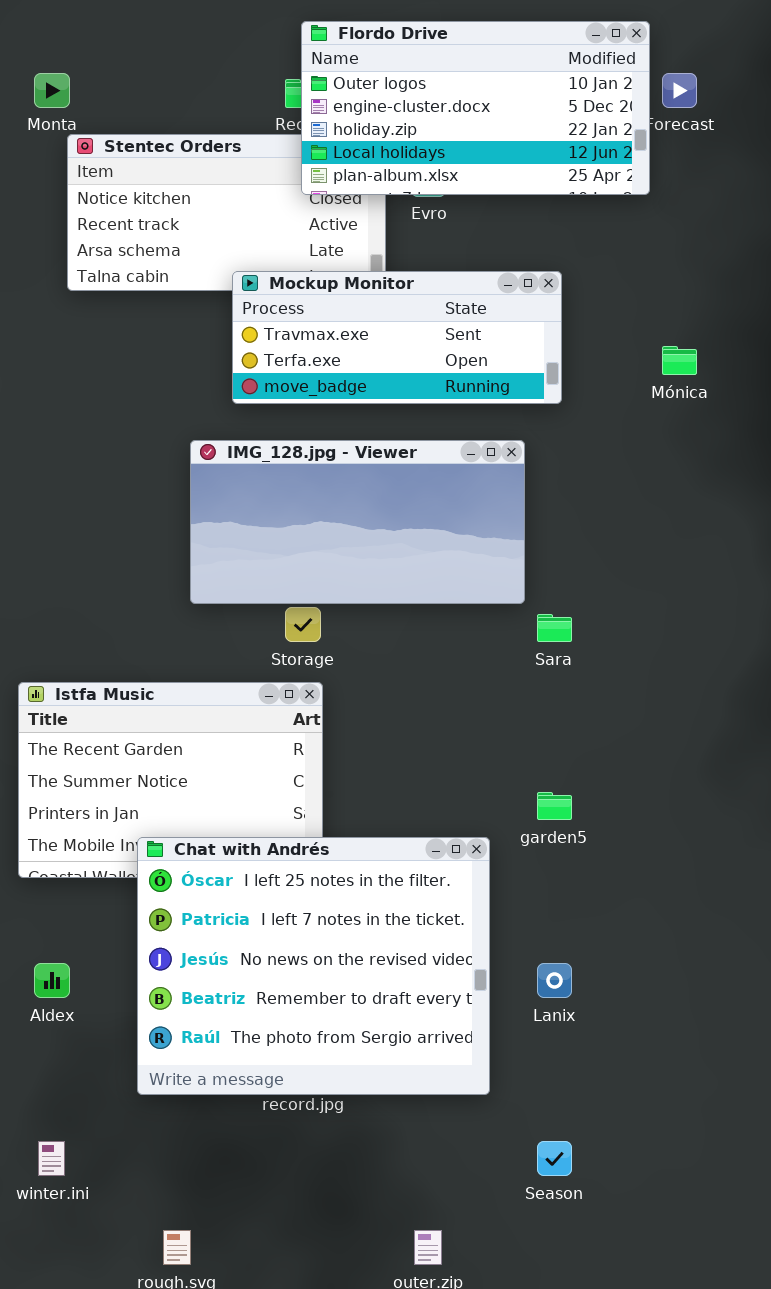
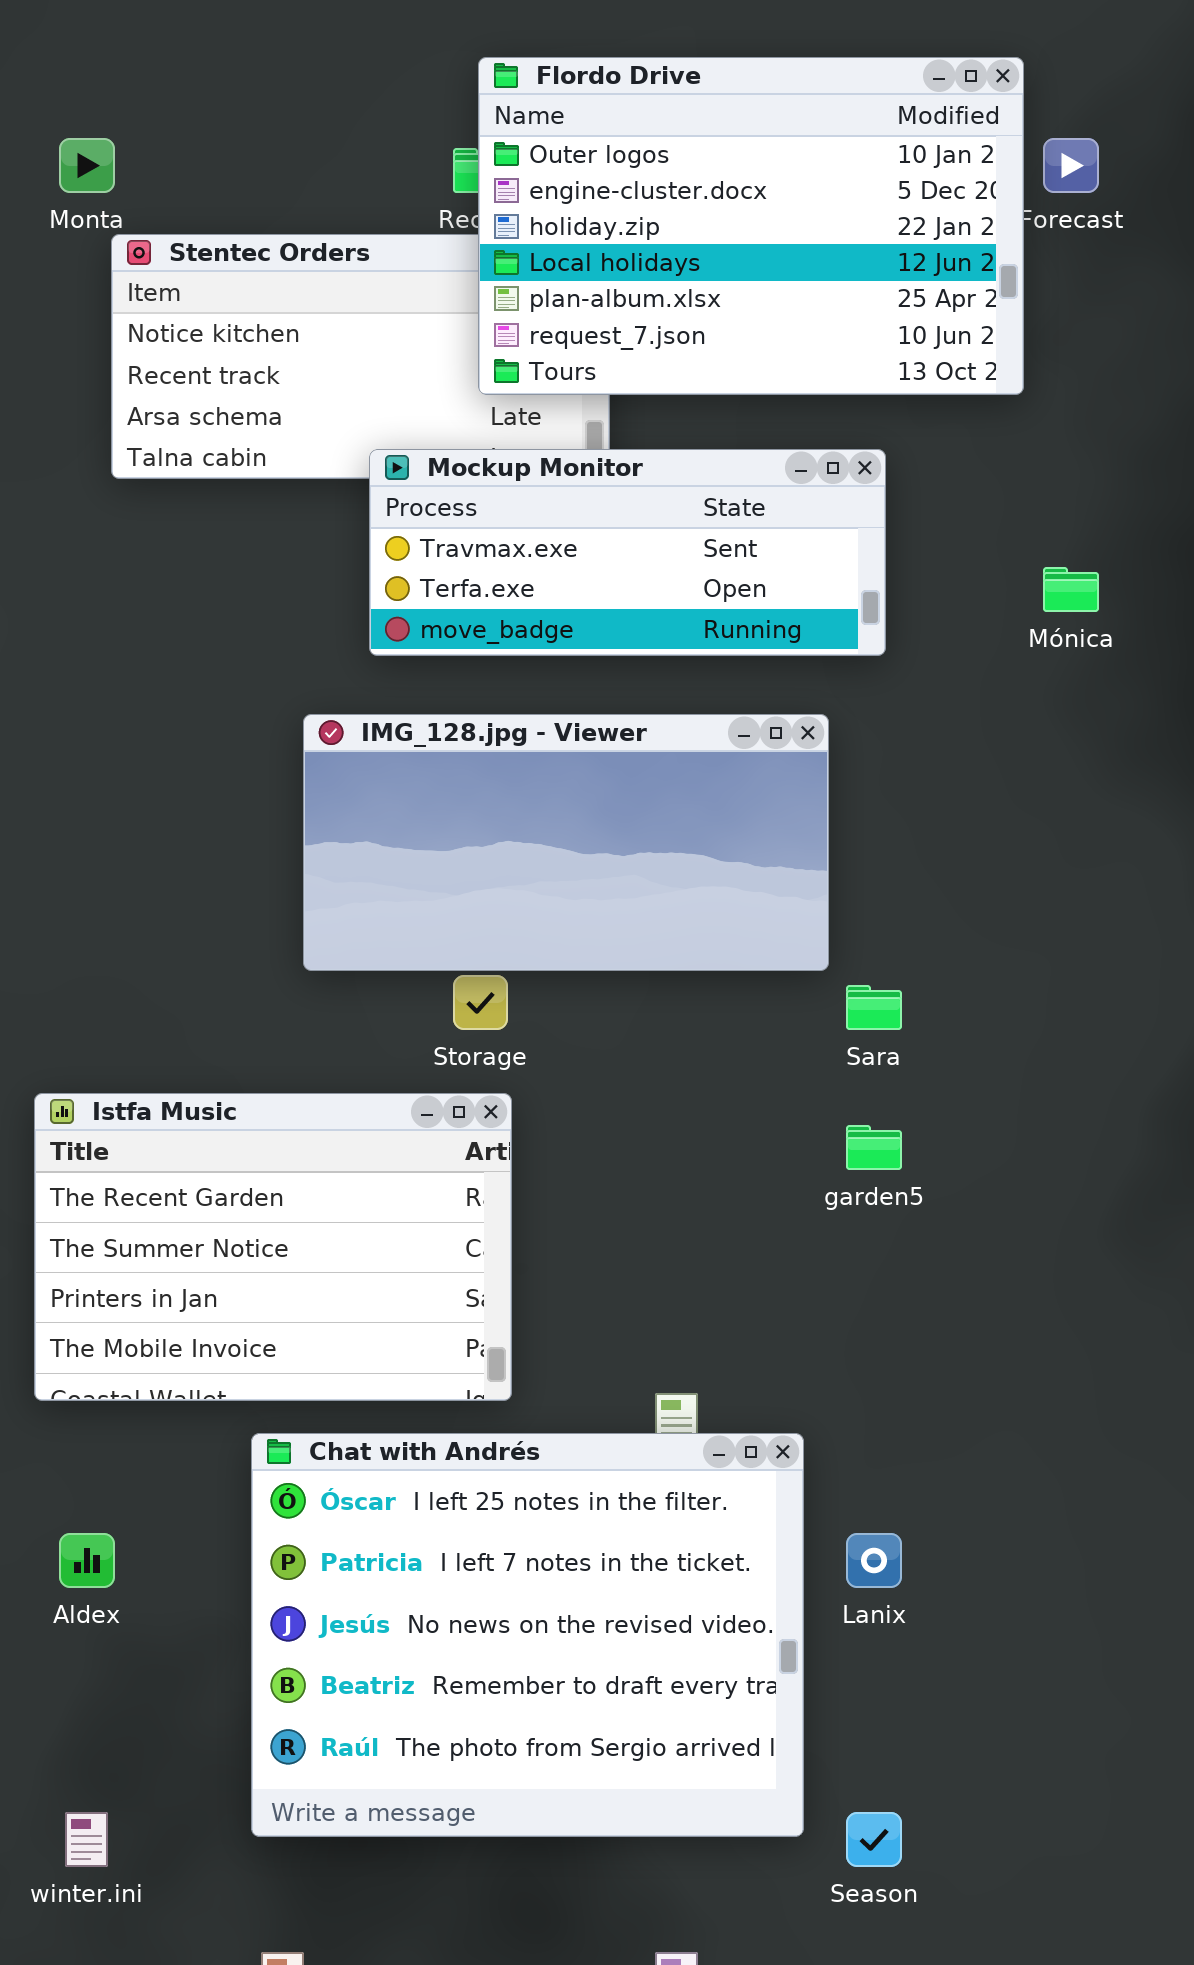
Flordo Drive: [301,21,650,195] -> [478,57,1024,395], resized
garden5: [537,792,572,820] -> [846,1125,902,1170], moved
Chat with Andrés: [137,837,490,1095] -> [251,1433,804,1837], moved

